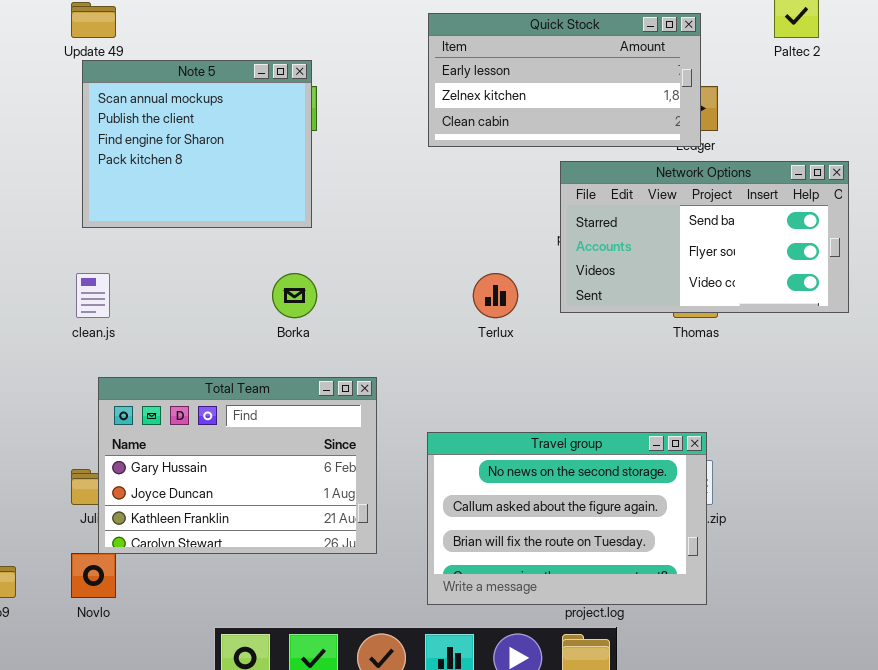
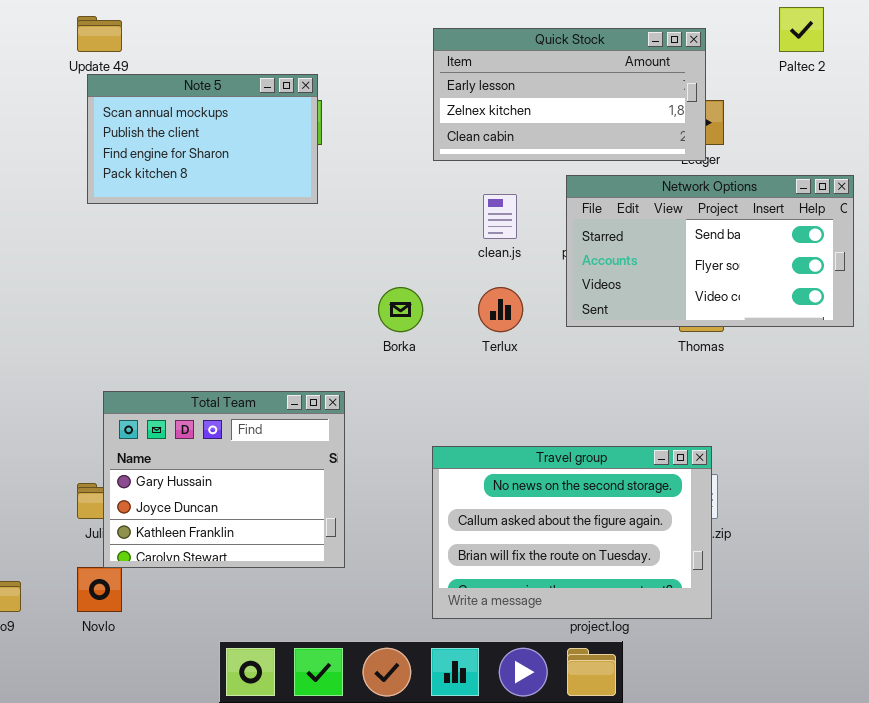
Note 5: [82,60,312,228] -> [87,74,318,204], resized
clean.js: [76,273,110,318] -> [483,194,517,239], moved
Borka: [272,273,317,318] -> [378,287,423,332], moved
Total Team: [98,377,377,554] -> [103,391,345,568], resized

